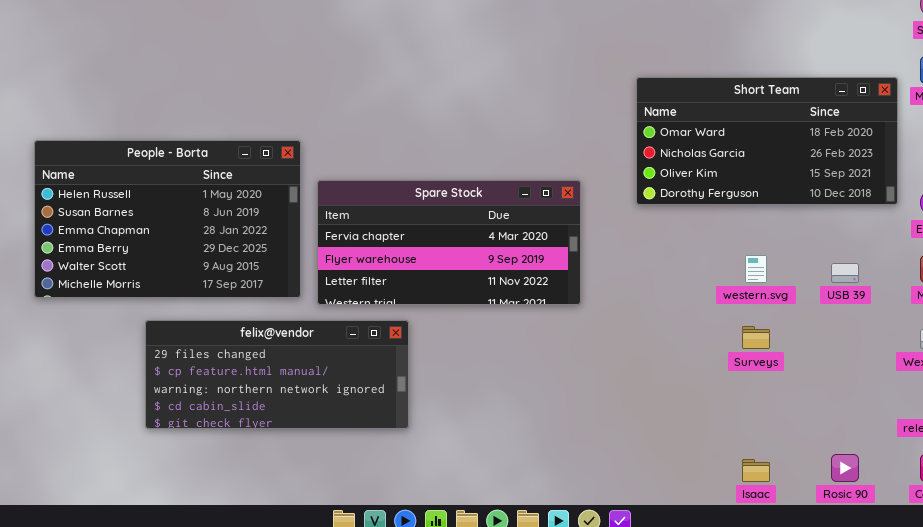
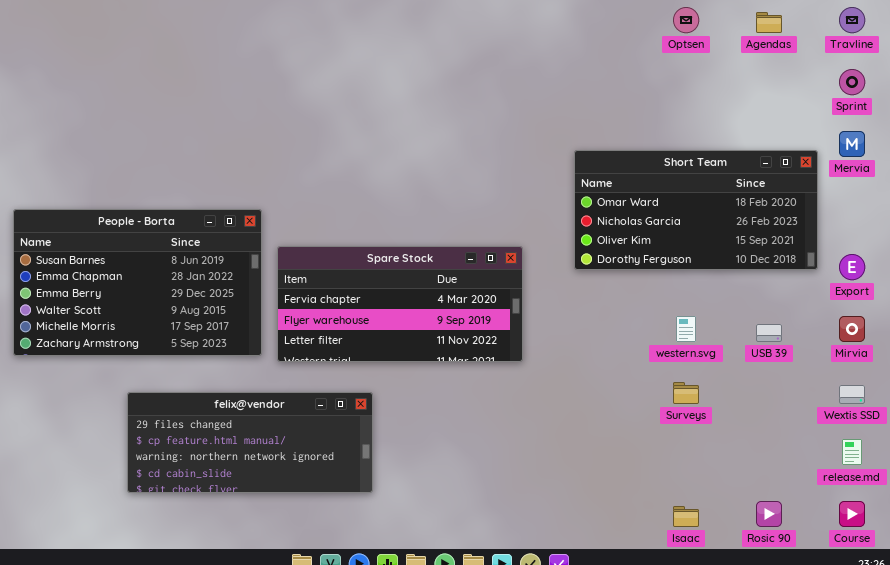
People - Borta: [34,140,301,298] -> [13,209,262,356], scrolled down 1 row
felix@vendor: [145,320,409,429] -> [127,392,373,493], moved

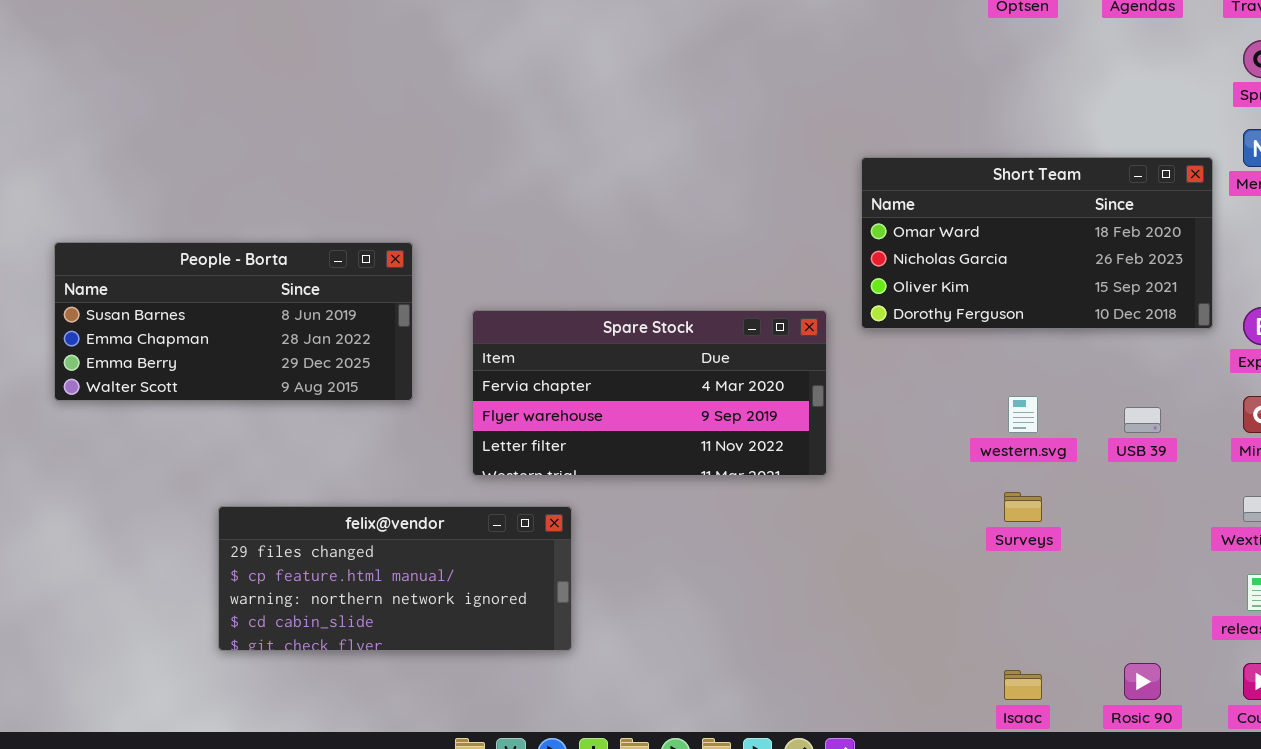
People - Borta: [13,209,262,356] -> [54,242,413,401], resized
Spare Stock: [277,246,523,362] -> [472,310,827,476], moved

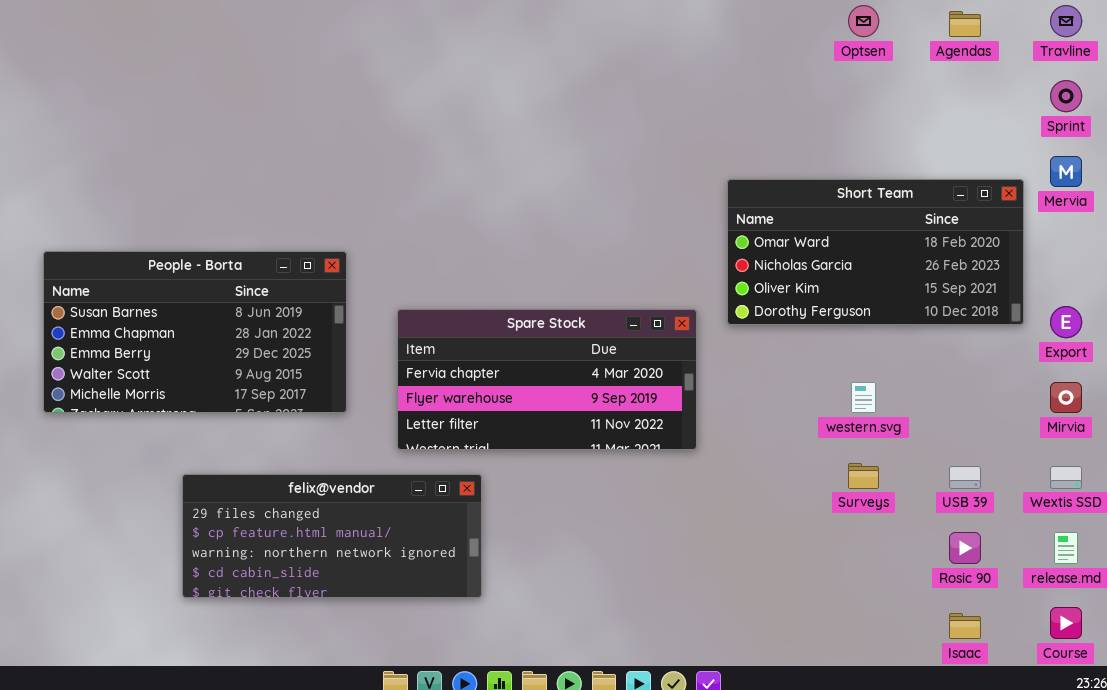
People - Borta: [54,242,413,401] -> [43,251,347,413], resized
USB 39: [1124,407,1161,433] -> [949,466,981,489], moved
Rosic 90: [1124,663,1161,700] -> [949,532,981,564], moved
Isaac: [1004,670,1042,700] -> [949,613,981,639], moved

